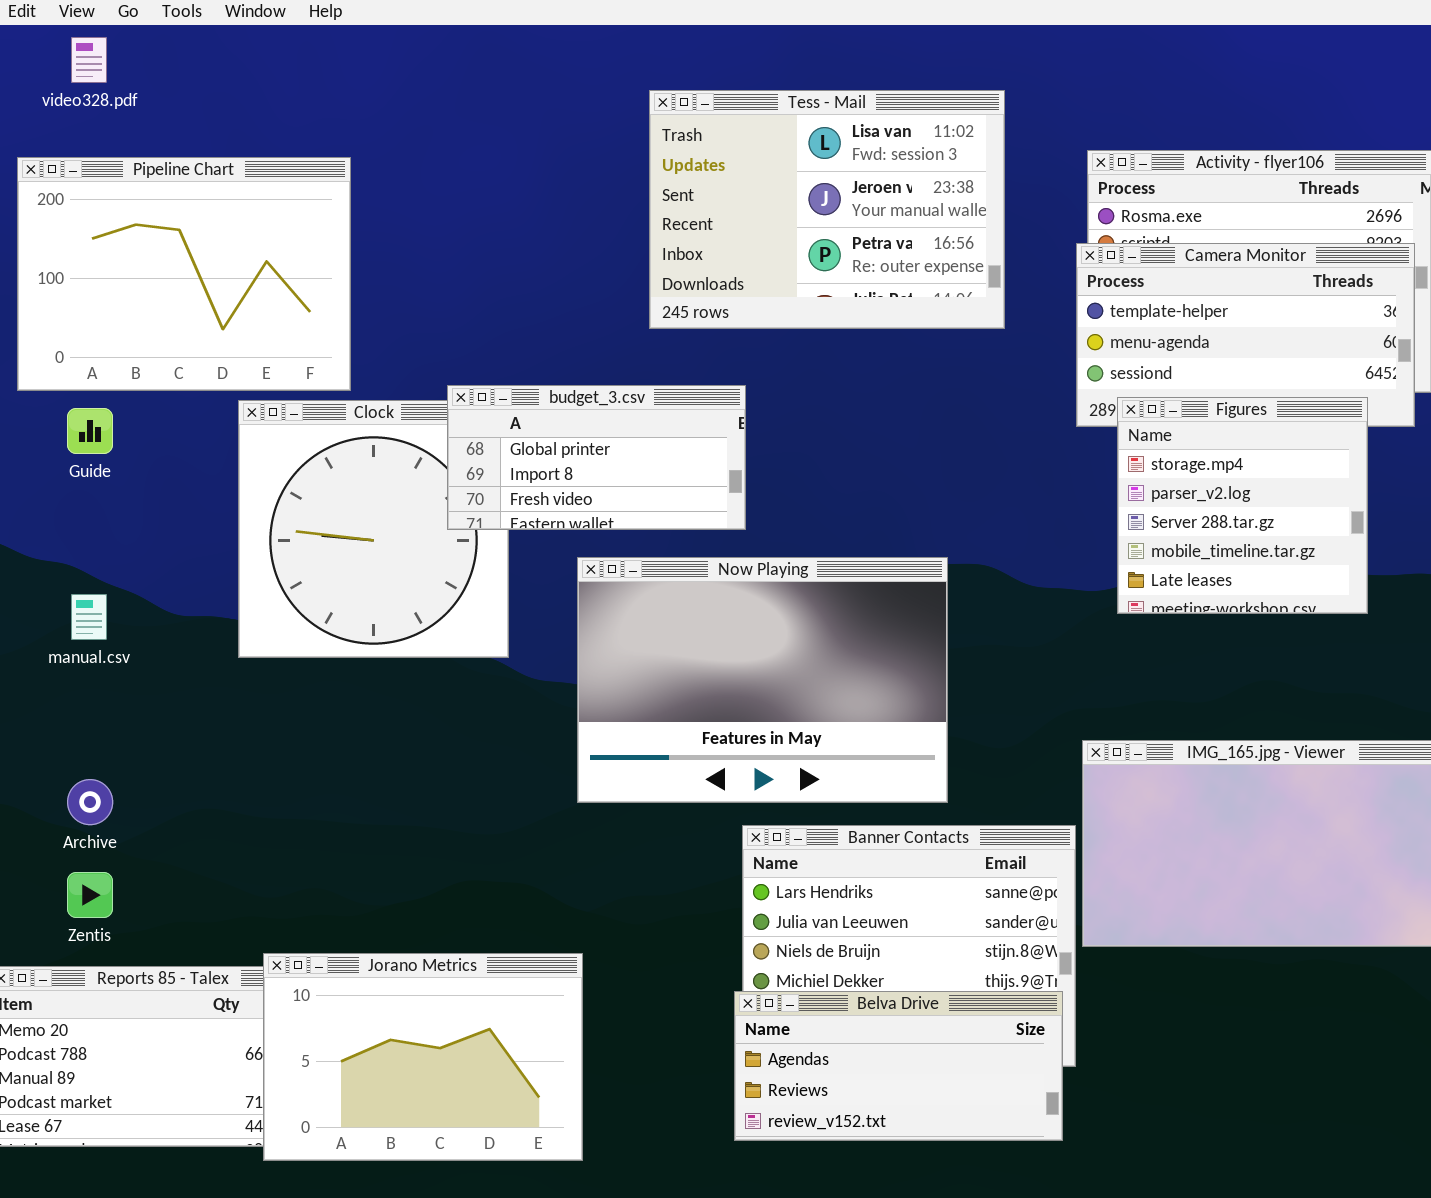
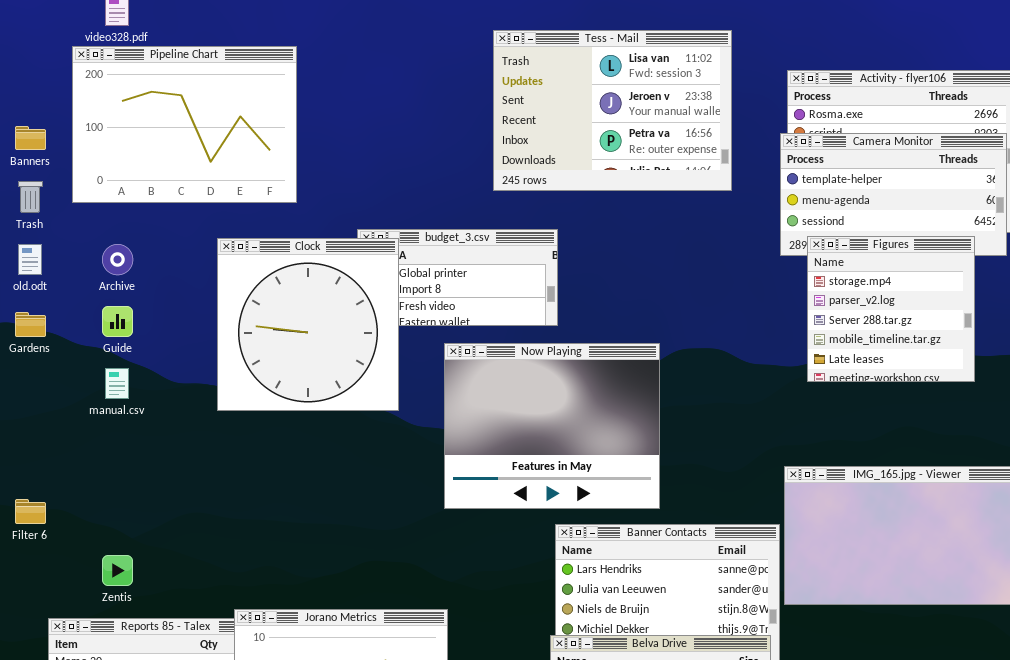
Pipeline Chart: [17,157,351,391] -> [72,46,297,203], moved
Clock: [238,400,509,658] -> [217,238,399,411], raised
Guide: [67,408,113,454] -> [102,306,133,337], moved
Now Playing: [577,557,948,803] -> [444,343,660,509], resized
Archive: [67,779,113,825] -> [102,244,133,275], moved

